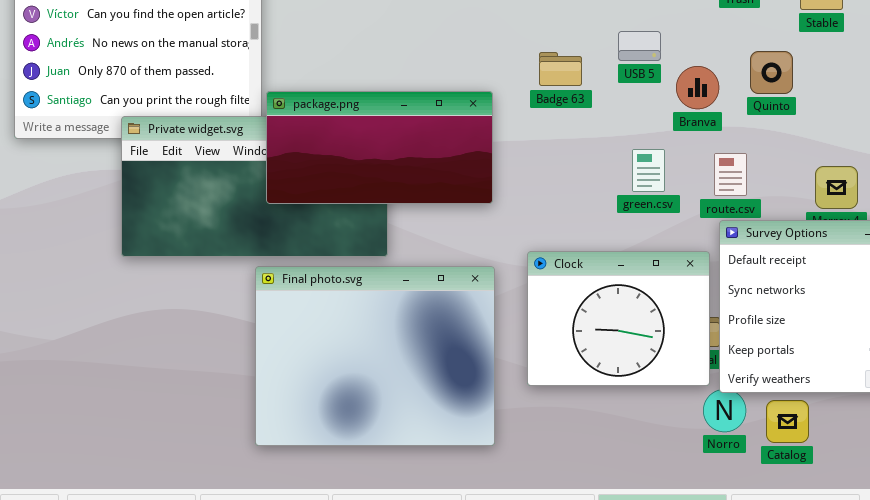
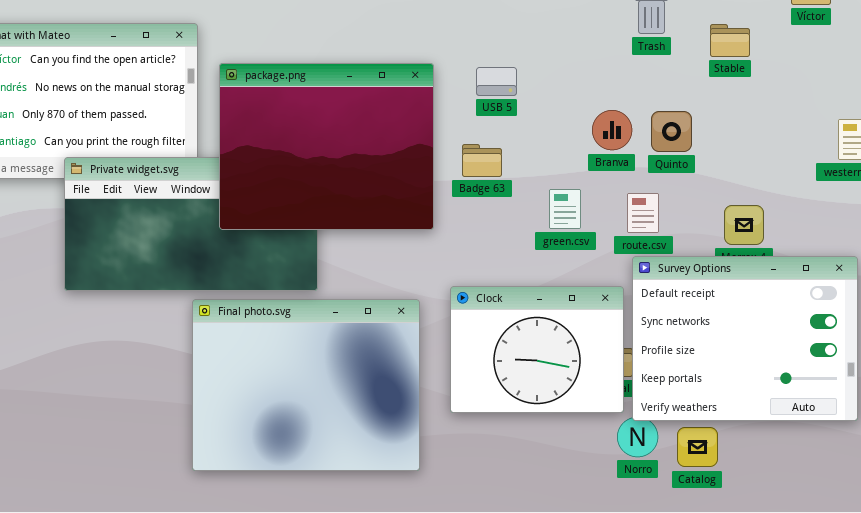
USB 5: [618,31,661,61] -> [476,67,517,96], moved
Quinto: [750,51,793,94] -> [651,111,692,152], moved
Badge 63: [539,52,582,86] -> [462,144,502,177], moved
package.png: [266,91,493,204] -> [219,63,434,230], moved, resized

